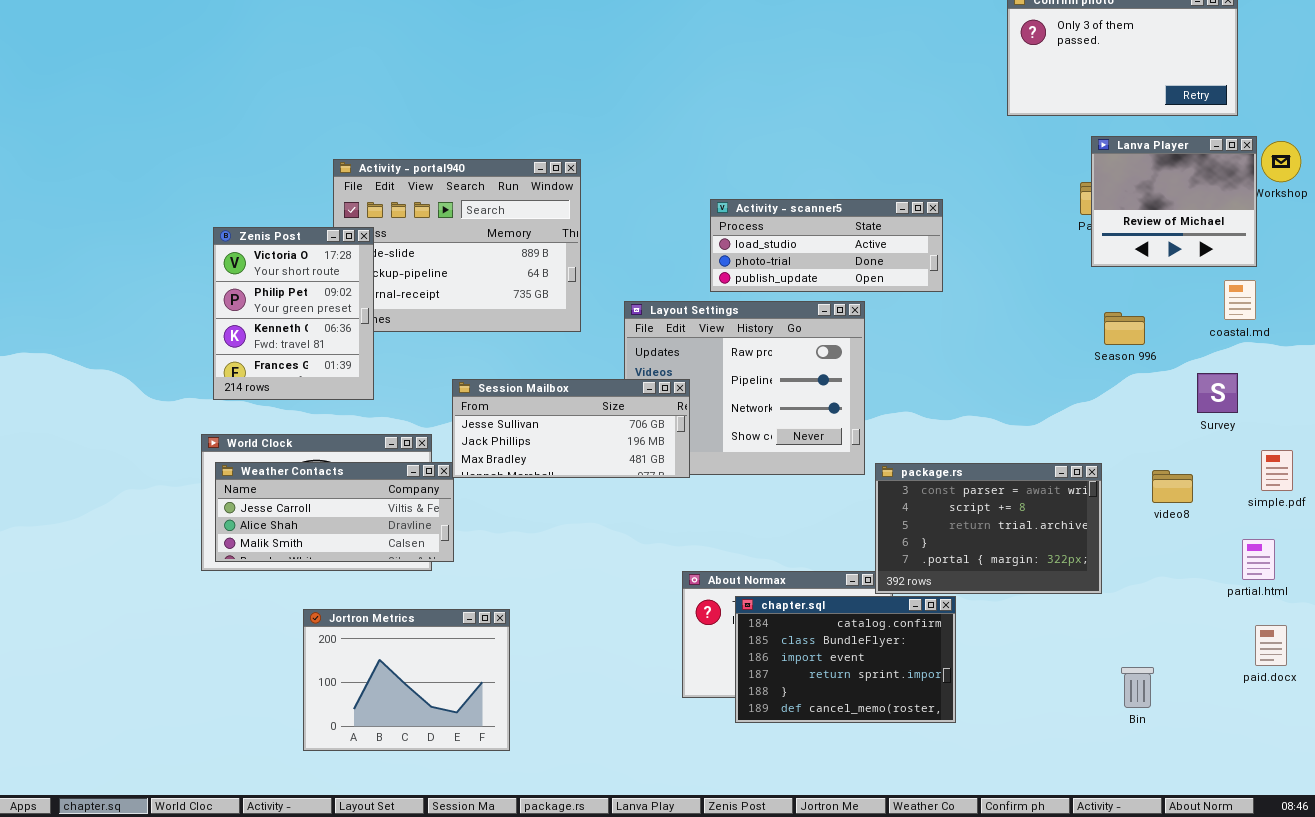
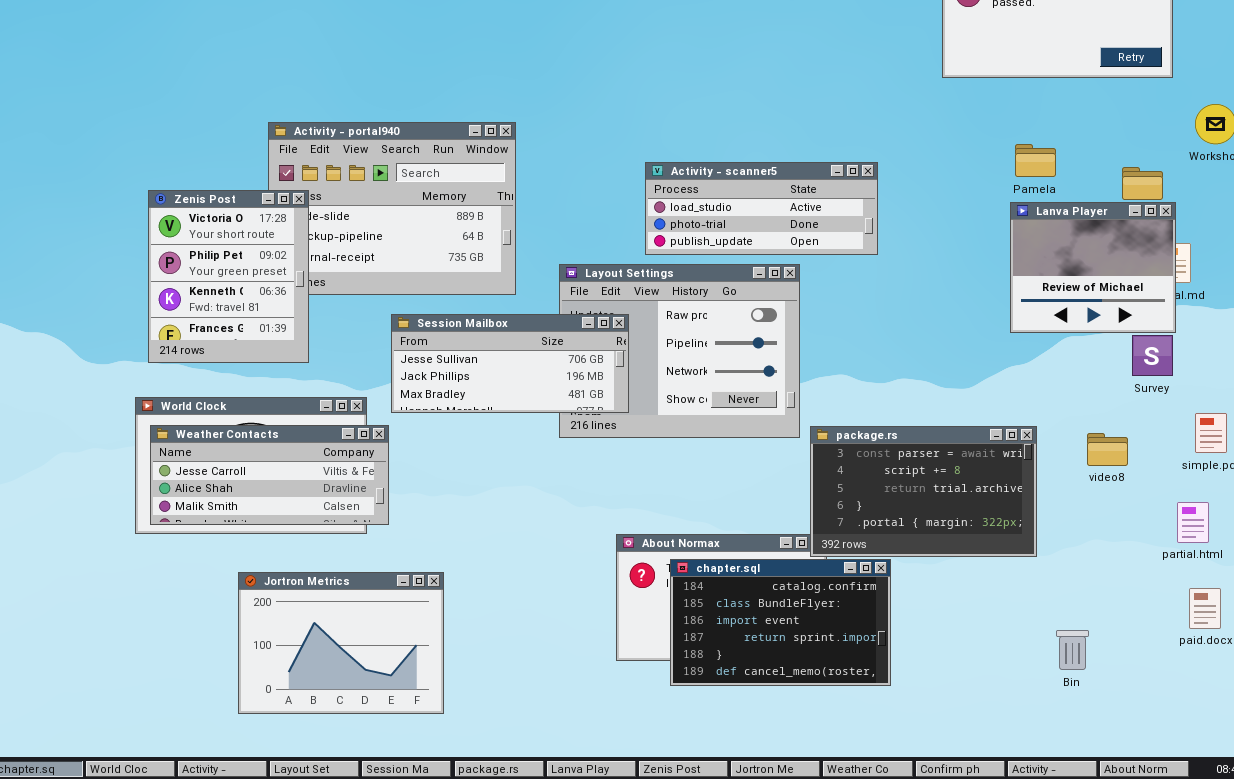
Lanva Player: [1091,136,1257,267] -> [1010,202,1176,333], moved
Session Mailbox: [452,379,690,478] -> [391,314,629,413], moved

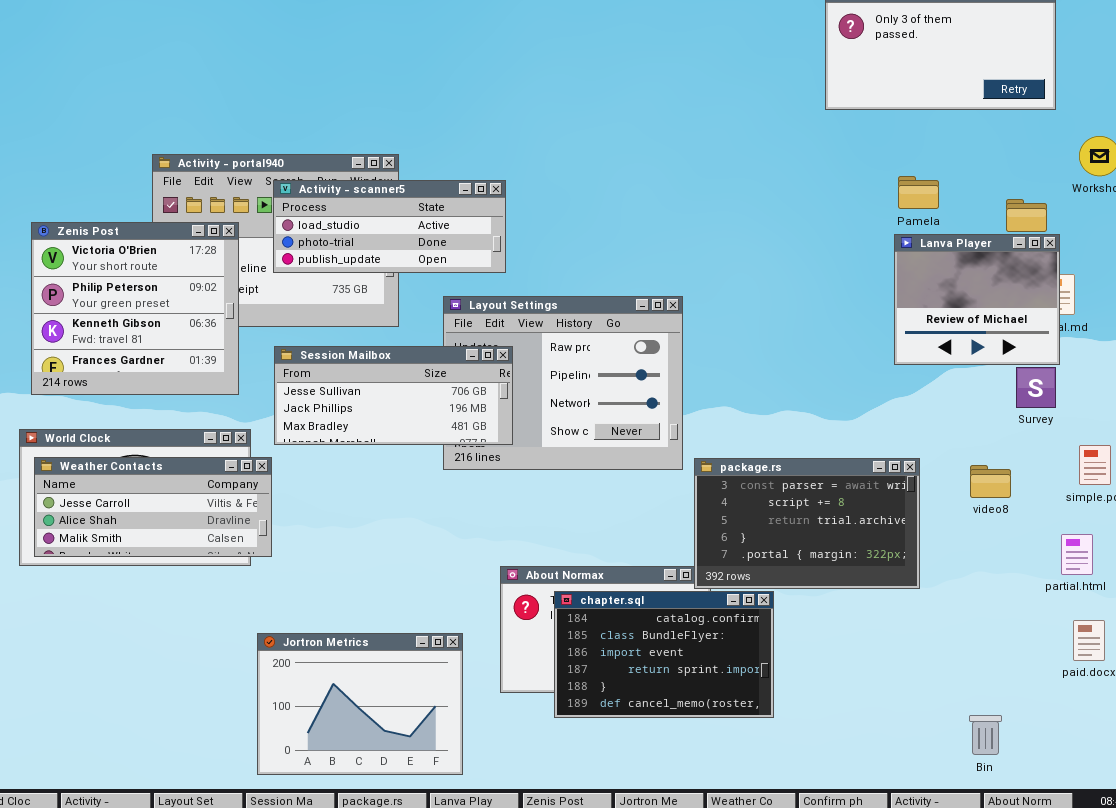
Activity - scanner5: [645,162,878,255] -> [273,180,506,273], moved
Zenis Post: [148,190,309,363] -> [31,222,239,395], resized
Jortron Metrics: [238,572,444,714] -> [257,633,463,775], moved
Bin: [1056,630,1089,670] -> [969,715,1002,755], moved

